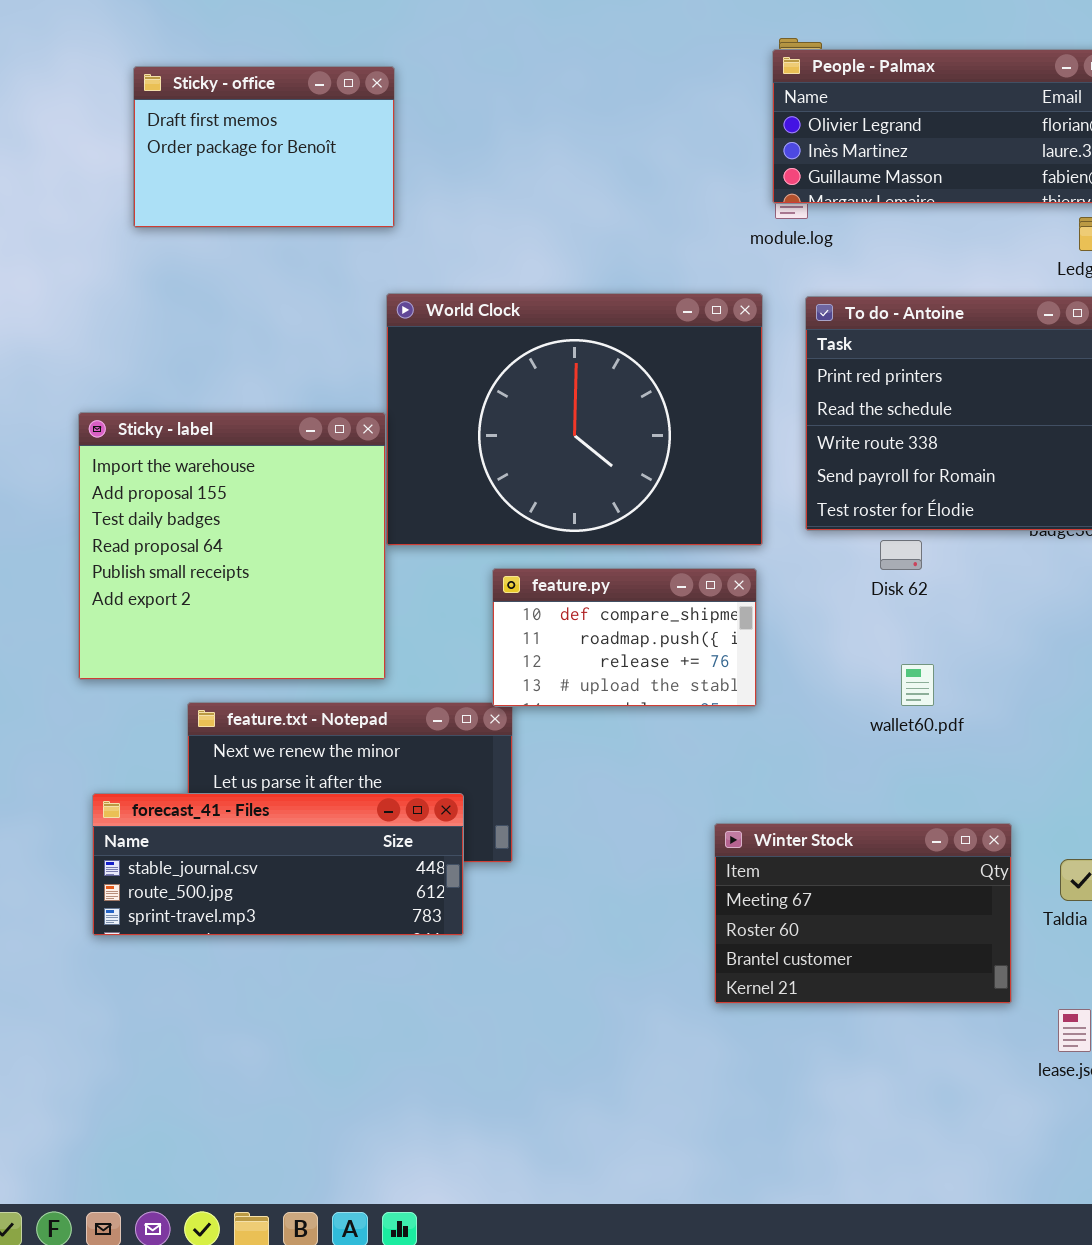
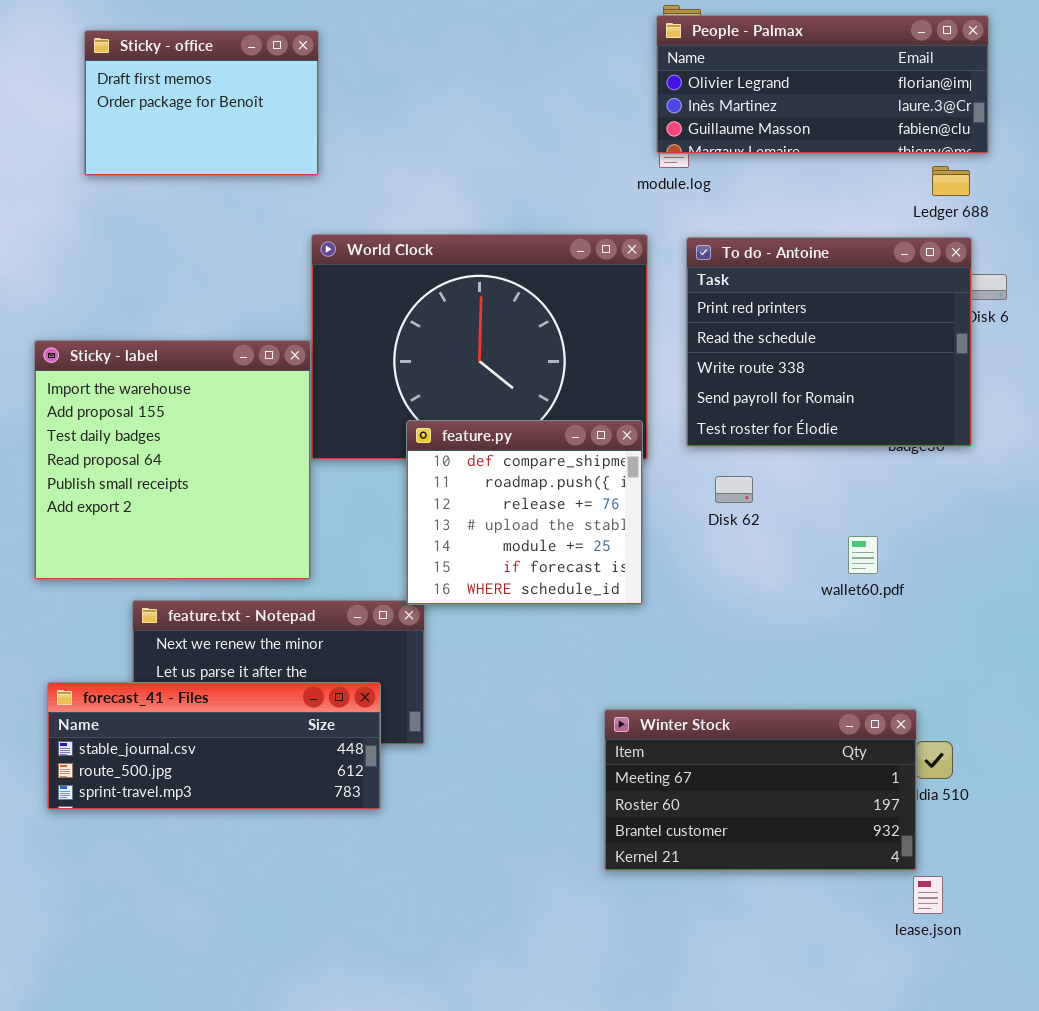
Disk 62: [880,540,922,570] -> [715,476,753,503], moved
feature.py: [492,568,757,707] -> [406,420,643,605], resized
wallet60.pdf: [901,664,934,706] -> [848,536,878,574], moved
Winter Stock: [714,823,1012,1004] -> [604,709,917,871], resized

